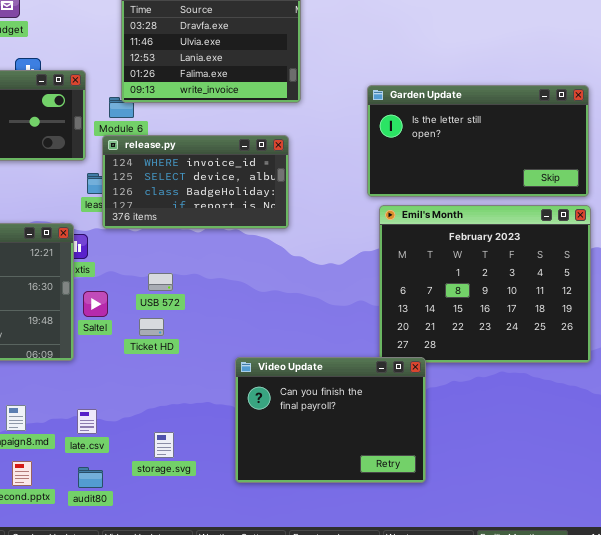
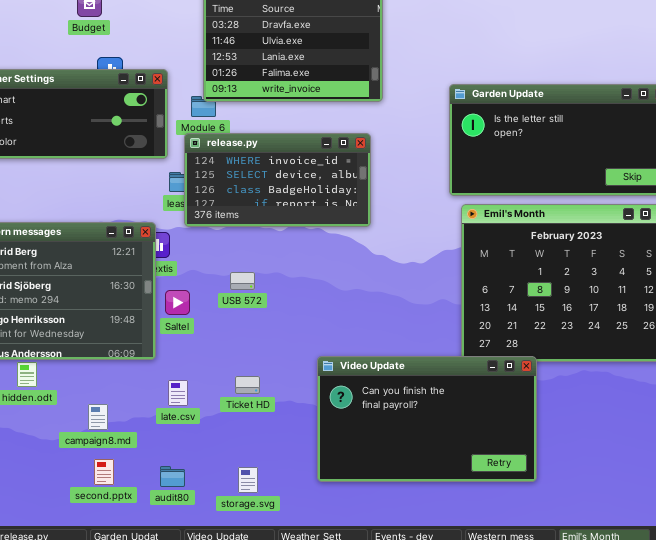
Ticket HD: [139,318,164,336] -> [235,376,260,394], moved
Video Update: [235,357,426,483] -> [317,356,537,482], resized
late.csv: [77,409,97,434] -> [168,380,188,406], moved
storage.svg: [154,432,174,458] -> [238,467,258,493], moved

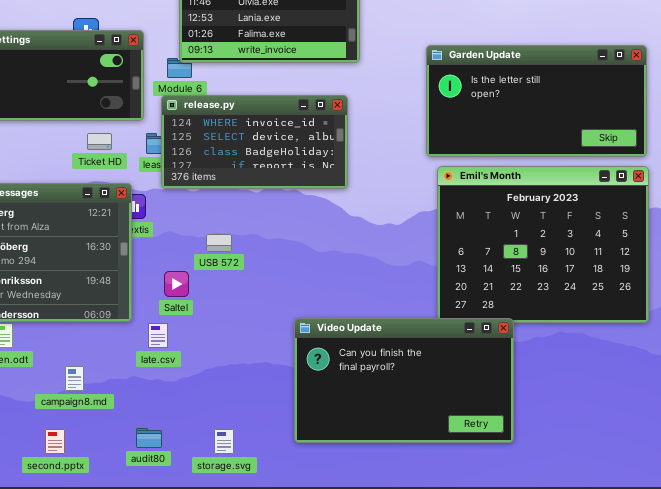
Saltel: [165,290,190,315] -> [164,271,189,297], moved
Ticket HD: [235,376,260,394] -> [87,133,112,150], moved
late.csv: [168,380,188,406] -> [148,323,168,348], moved
second.pptx: [94,459,114,485] -> [45,429,65,454], moved

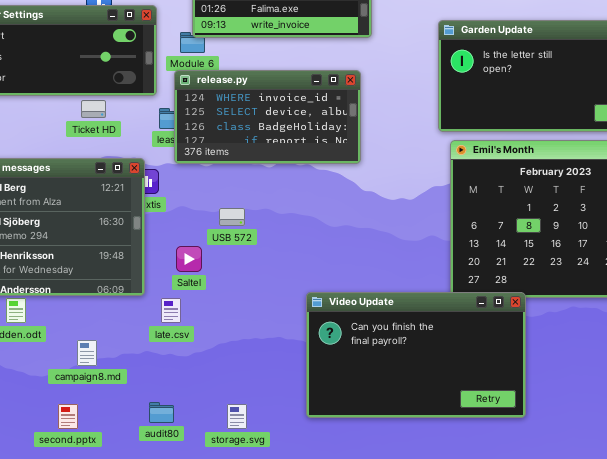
Ticket HD: [87,133,112,150] -> [81,100,106,118], moved

